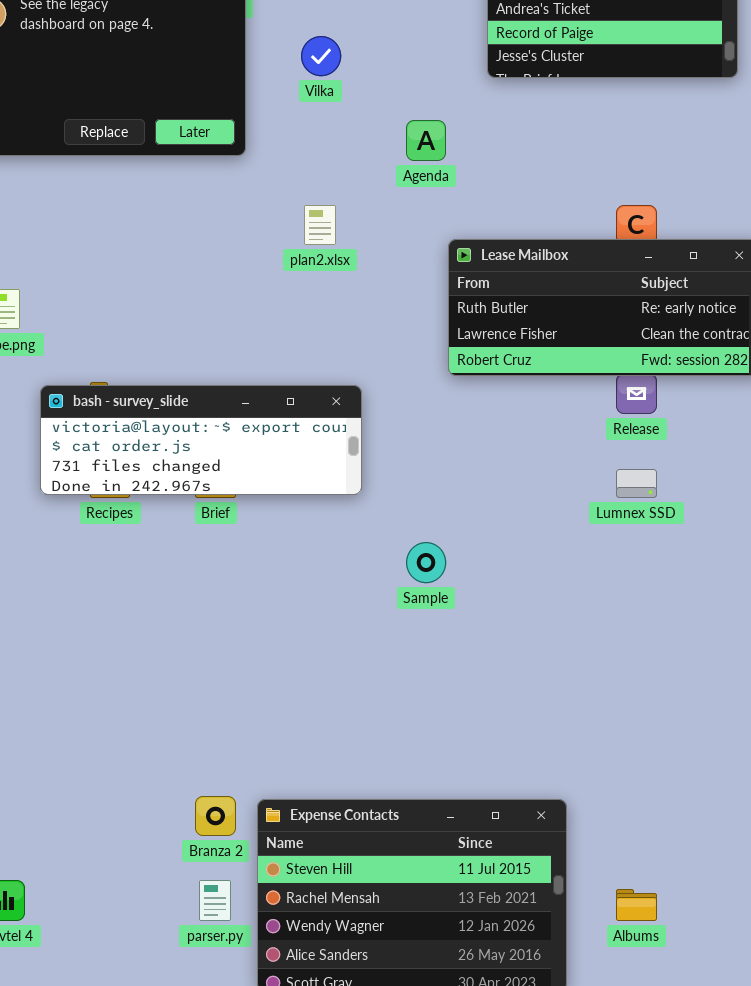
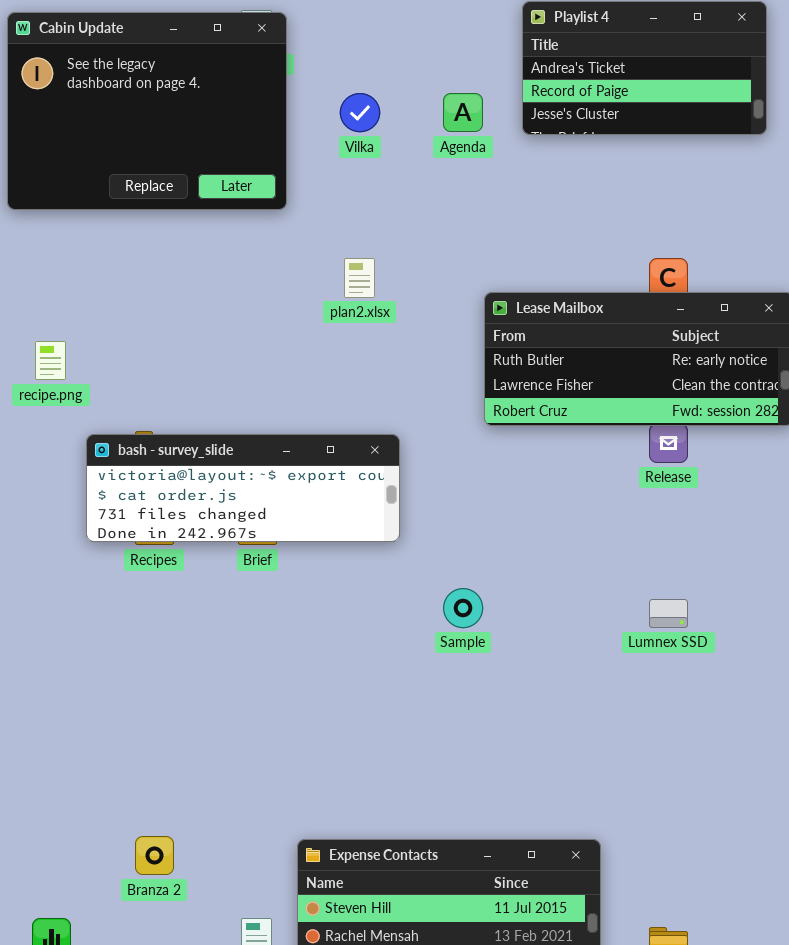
Agenda: [406,120,446,161] -> [443,93,483,132], moved
Lumnex SSD: [616,469,657,498] -> [649,599,688,628], moved
Branza 2: [195,796,236,836] -> [135,836,174,875], moved

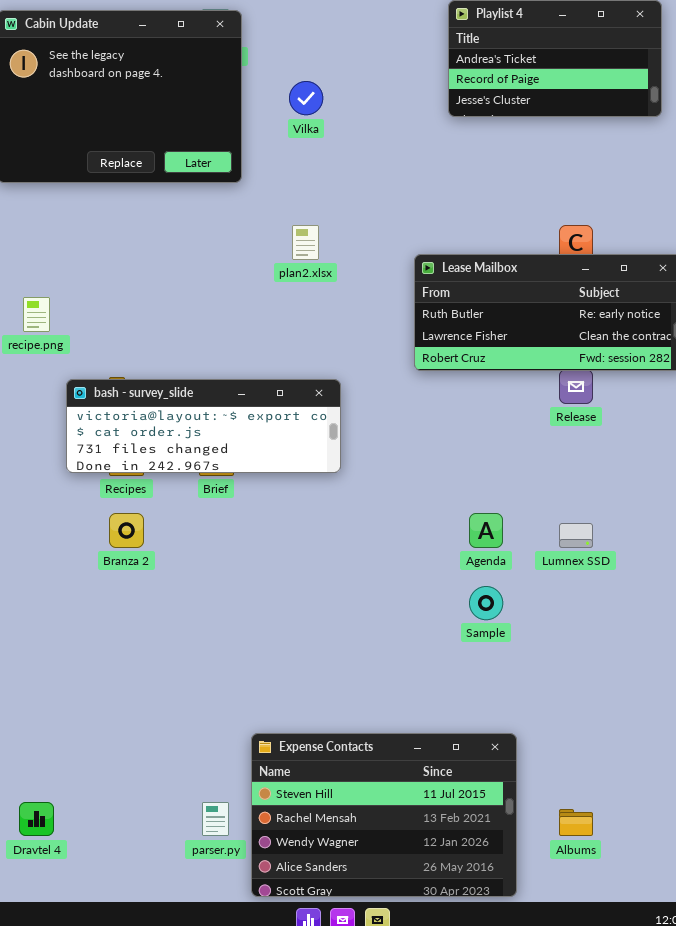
Agenda: [443,93,483,132] -> [469,513,503,548], moved
Sample: [443,588,483,628] -> [469,586,503,620], moved
Branza 2: [135,836,174,875] -> [109,513,144,548], moved

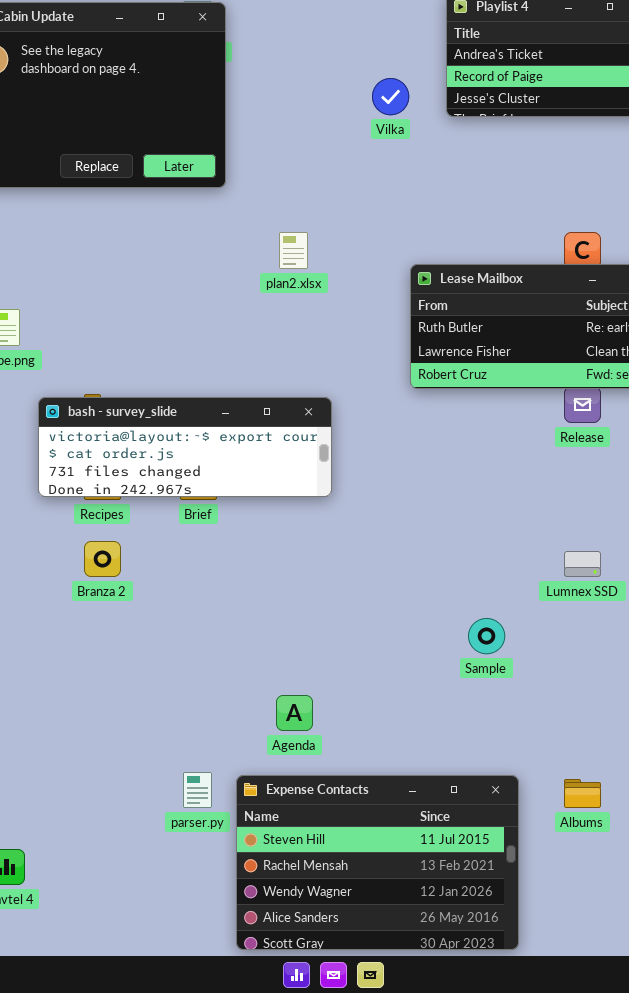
Vilka: [289,81,323,115] -> [372,78,409,115], moved
Agenda: [469,513,503,548] -> [276,695,313,731], moved
parser.py: [202,802,229,836] -> [183,772,212,808], moved
Albums: [559,809,593,836] -> [564,779,601,808], moved

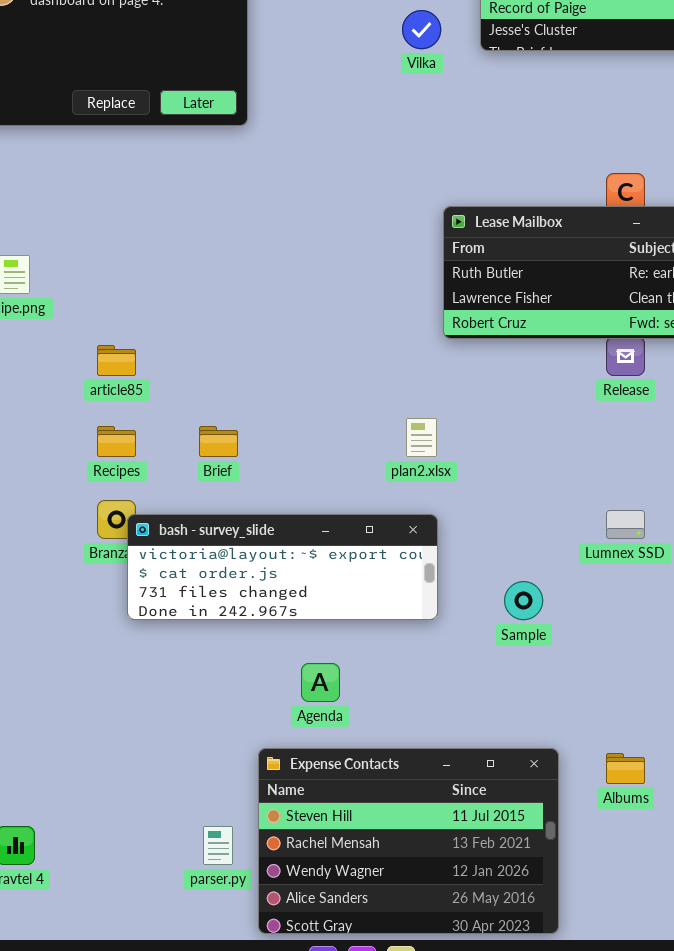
plan2.xlsx: [279,232,308,269] -> [406,418,437,457], moved
bash - survey_slide: [38,397,332,497] -> [127,514,438,620], moved
parser.py: [183,772,212,808] -> [203,826,233,865], moved

